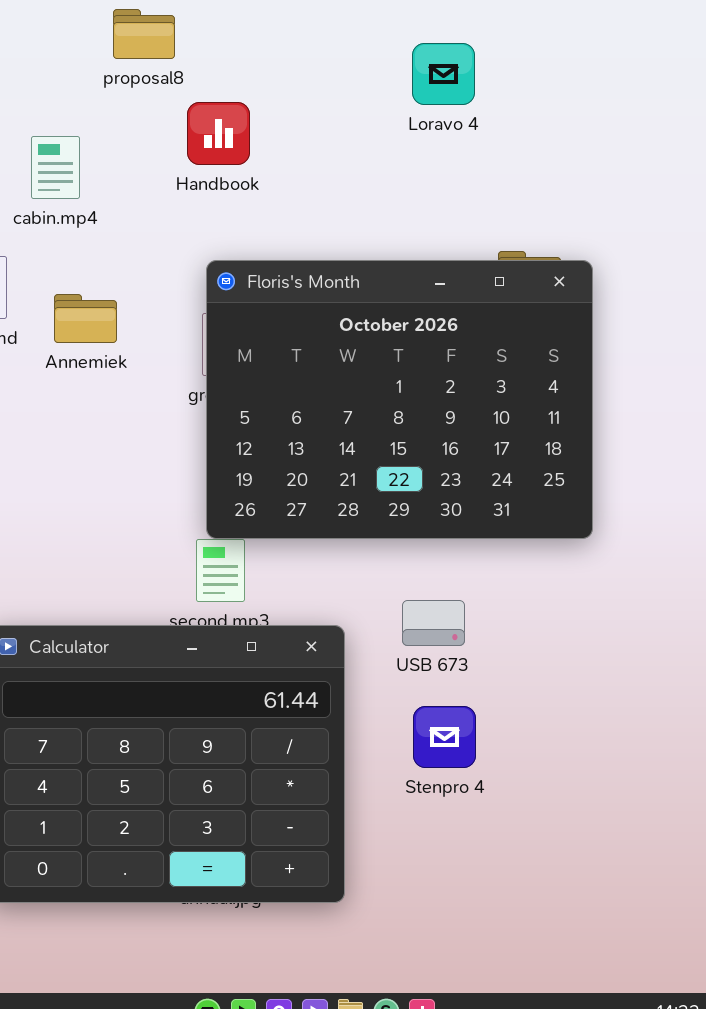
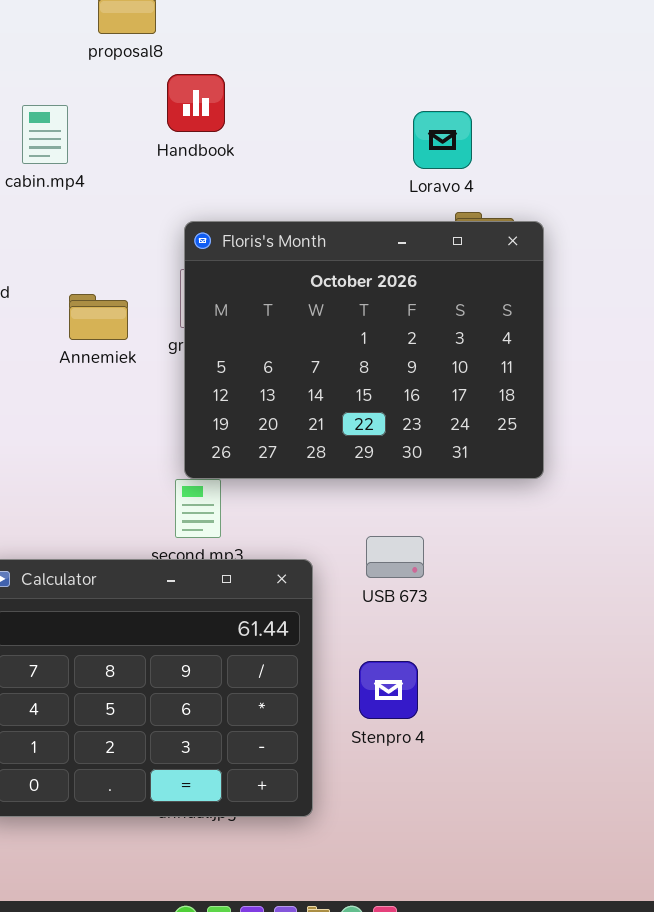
Loravo 4: [412,43,475,105] -> [413,111,472,169], moved
Annemiek: [54,294,117,343] -> [69,294,128,340], moved
Stenpro 4: [413,706,476,768] -> [359,661,418,719], moved

